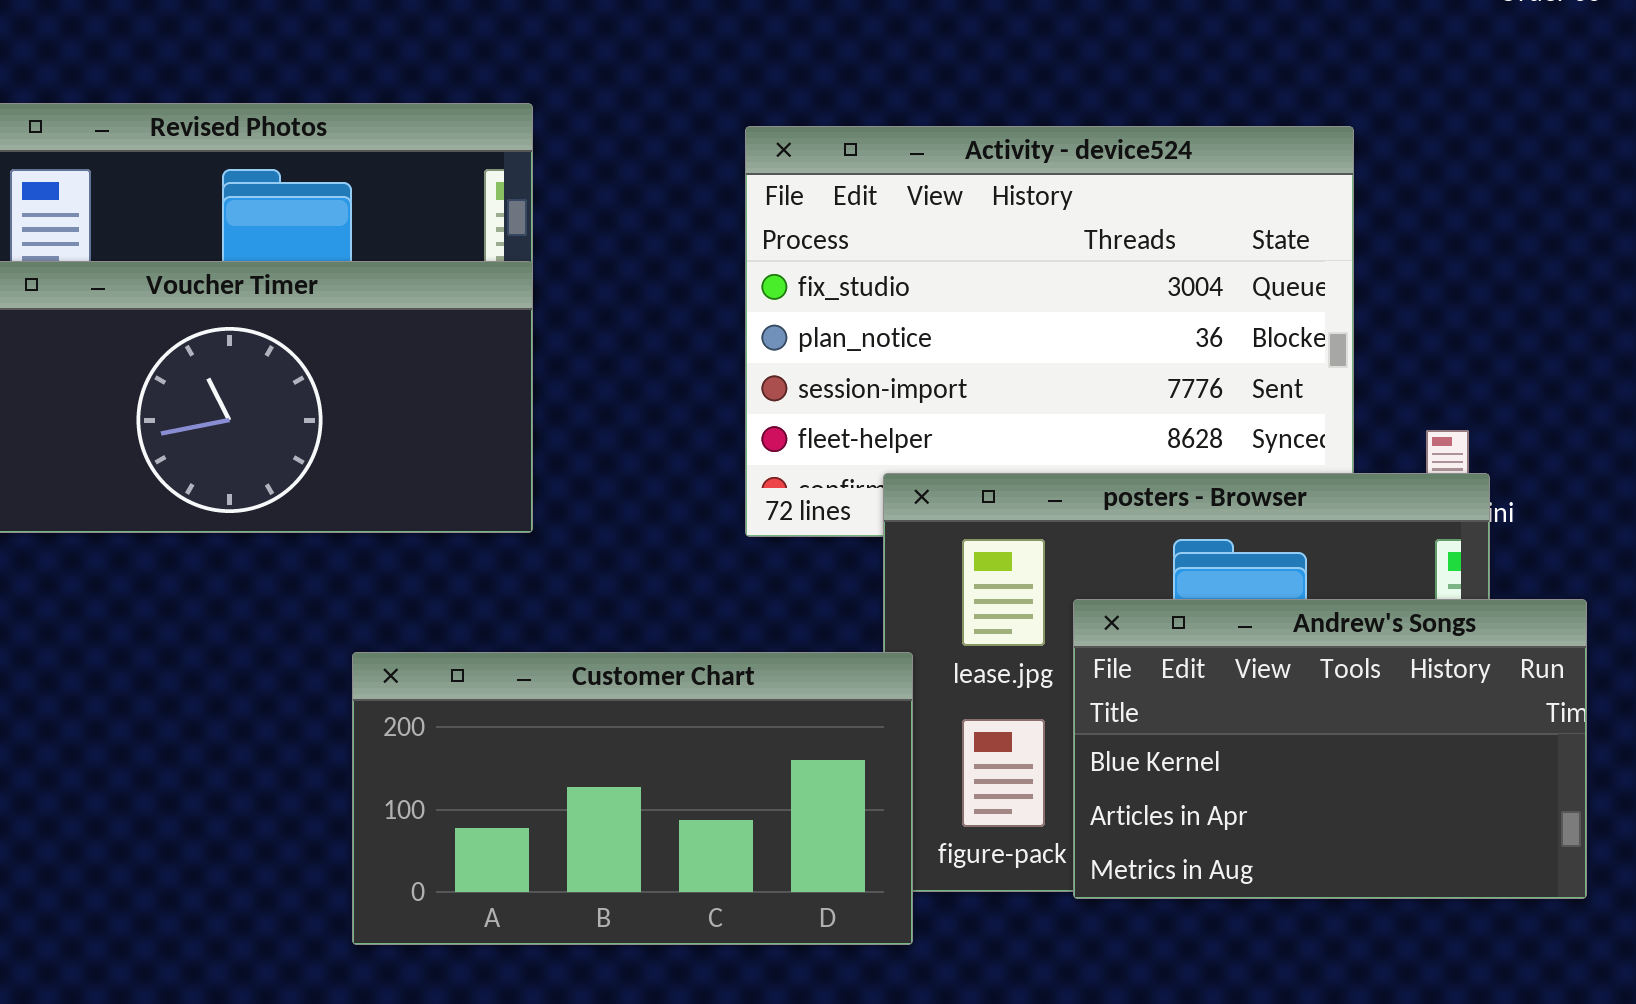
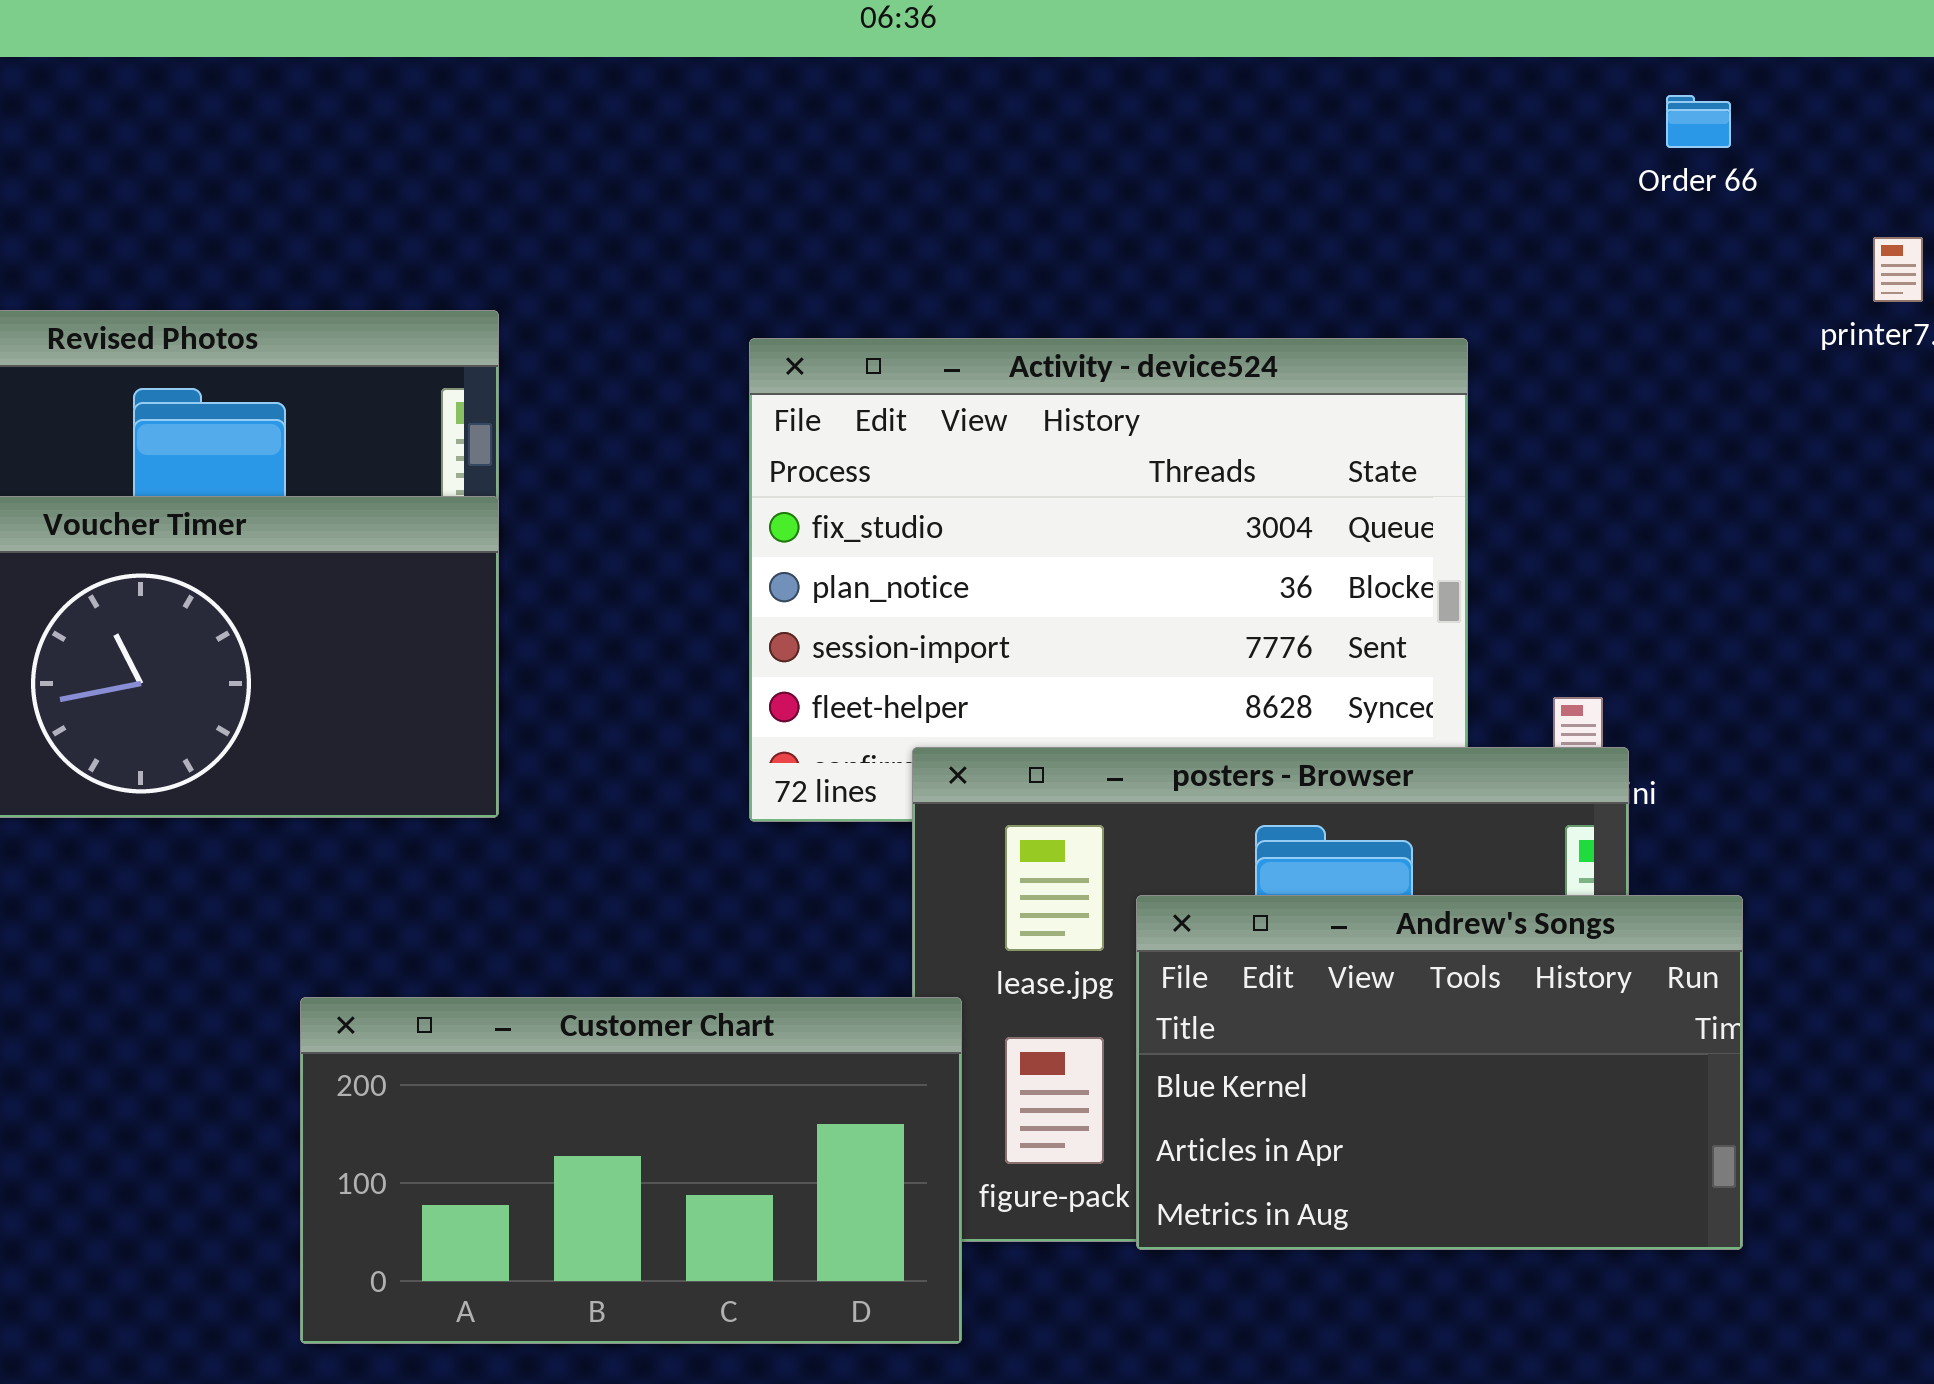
Customer Chart: [352,652,913,945] -> [300,997,962,1344], moved

